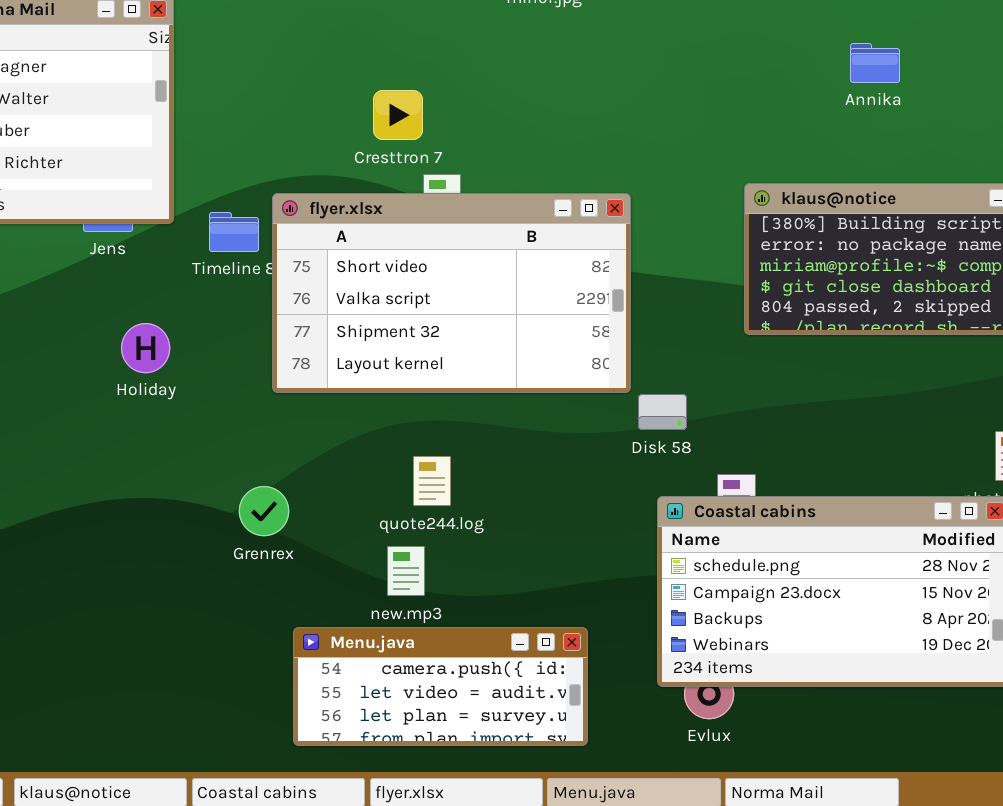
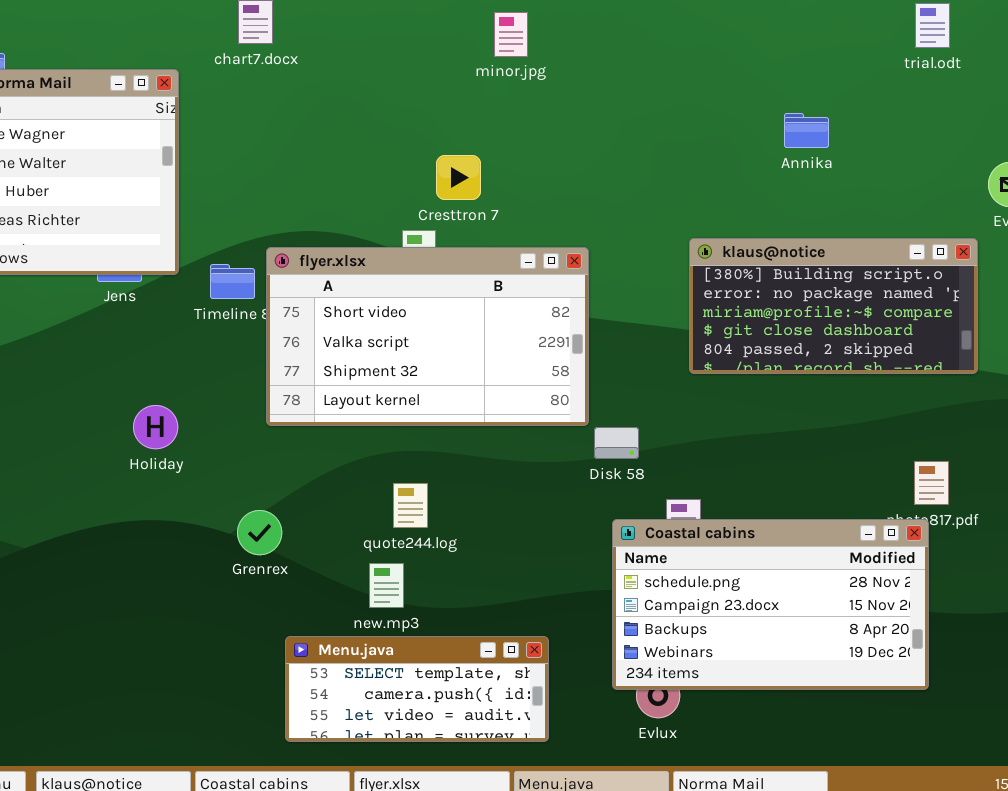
Cresttron 7: [373,90,423,140] -> [436,155,481,200], moved
Holiday: [121,323,170,373] -> [133,405,178,449], moved
Menu.java: [293,627,588,746] -> [285,636,549,742], scrolled up 1 row

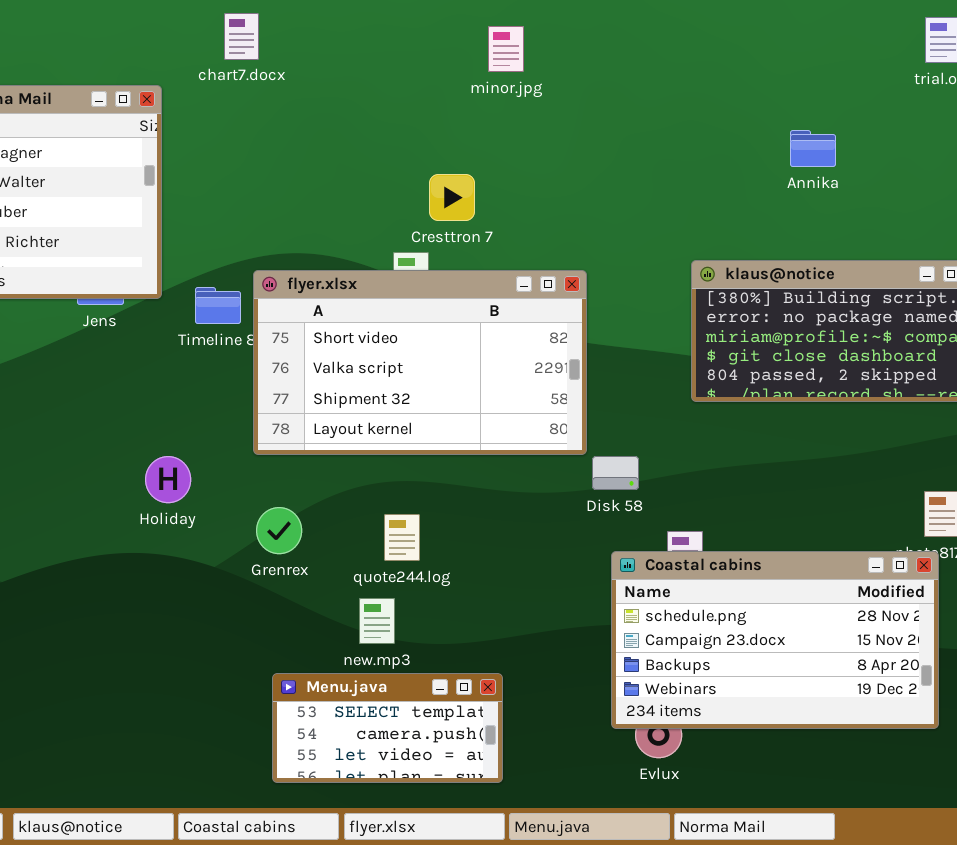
Holiday: [133,405,178,449] -> [145,456,191,503], moved
Grenrex: [237,510,282,555] -> [256,507,302,554], moved
Menu.java: [285,636,549,742] -> [272,673,503,783], resized

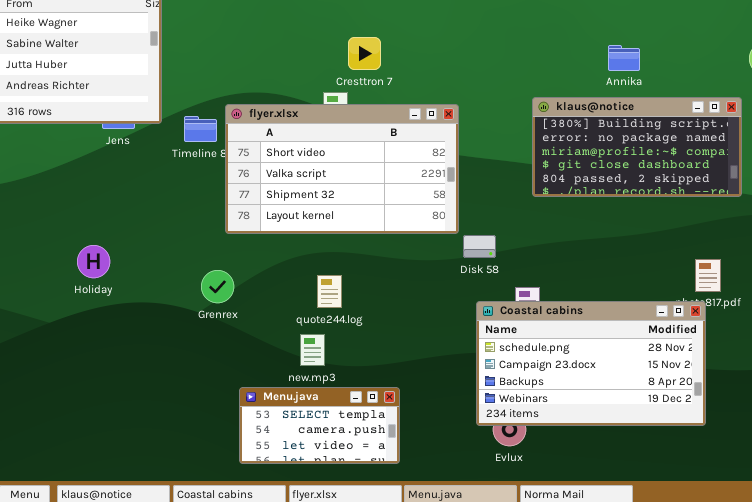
Annika: [790,130,836,167] -> [608,45,640,71], moved
Holiday: [145,456,191,503] -> [77,245,110,278], moved
Grenrex: [256,507,302,554] -> [201,270,234,303], moved

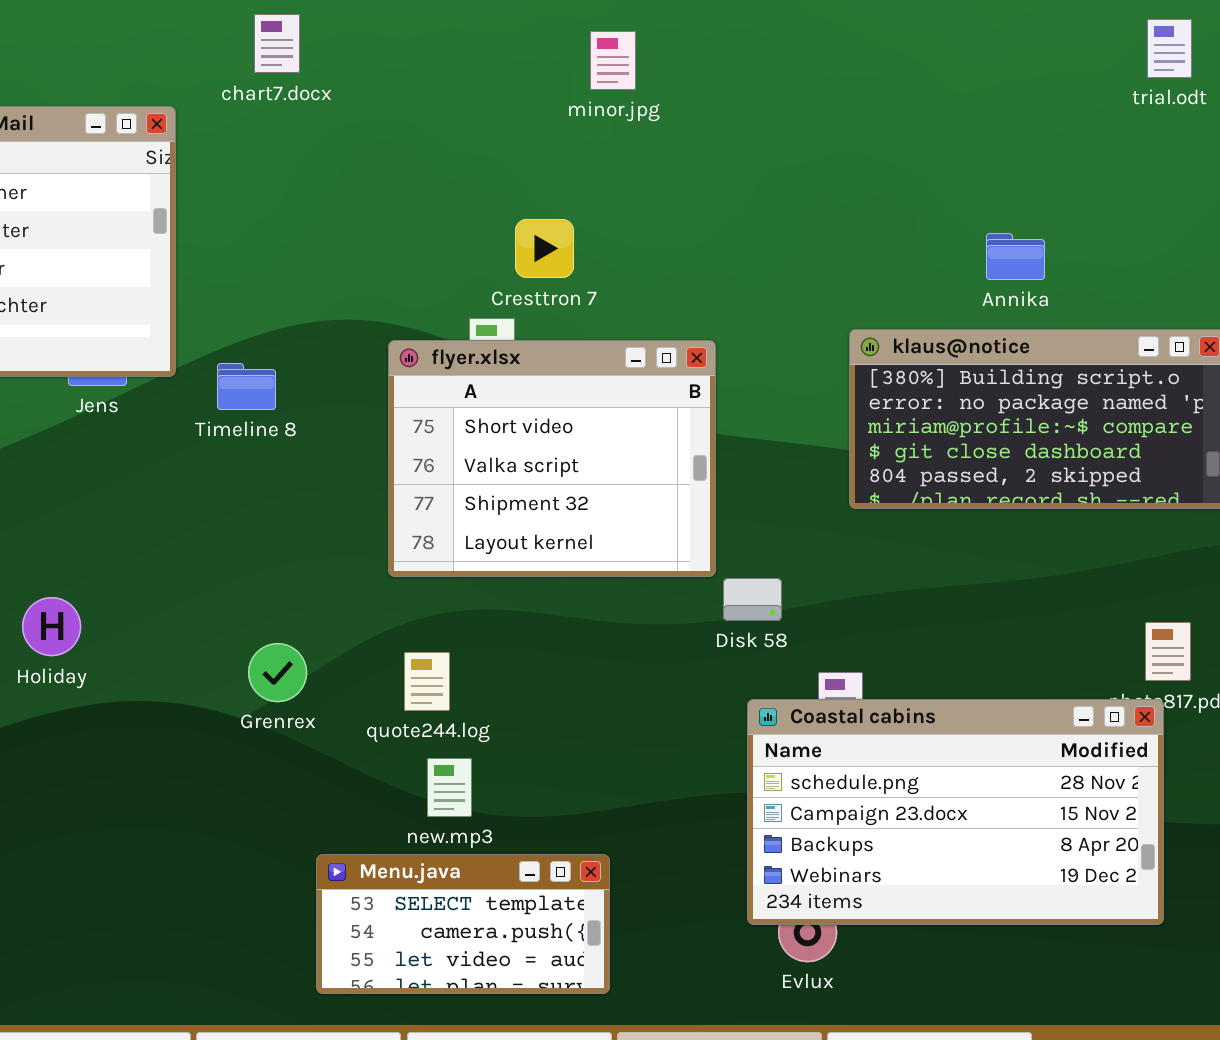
flyer.xlsx: [225,104,459,234] -> [388,340,716,577], resized
quote244.log: [317,275,342,308] -> [404,652,450,711], moved

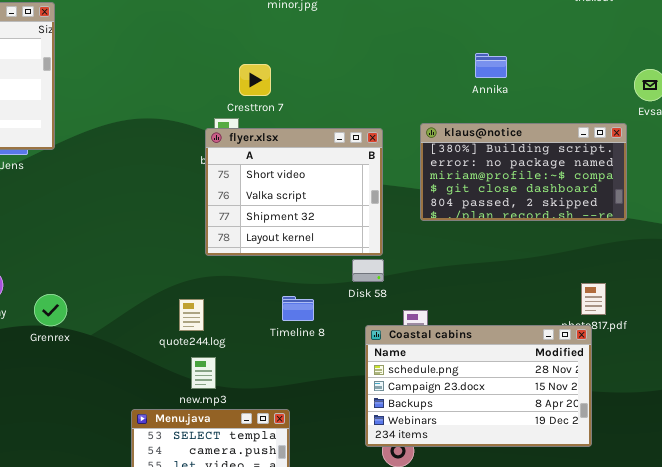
Annika: [986,233,1045,280] -> [475,53,507,78], moved
flyer.xlsx: [388,340,716,577] -> [205,128,383,256], moved
Timeline 8: [217,363,276,410] -> [282,296,314,321], moved
Grenrex: [248,643,307,702] -> [34,294,67,326], moved

